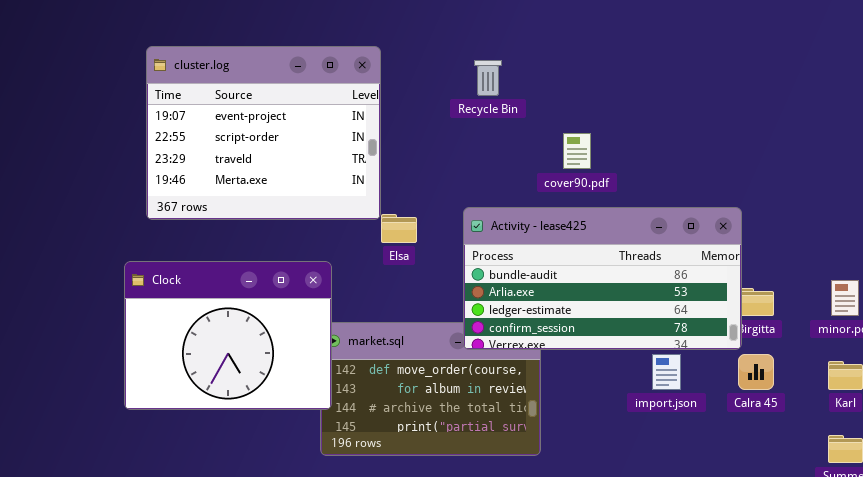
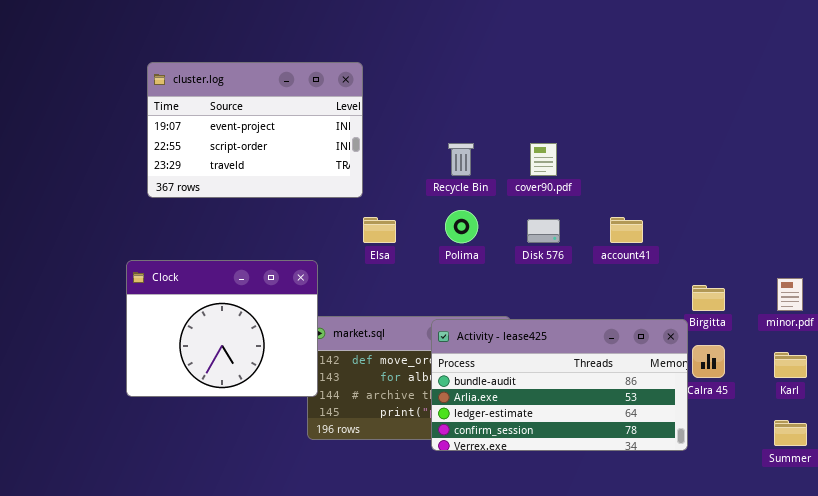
cluster.log: [146,46,381,220] -> [147,62,363,198], resized
Recycle Bin: [474,60,502,96] -> [448,143,474,176], moved
Activity - lease425: [463,207,742,350] -> [431,319,688,451], moved

